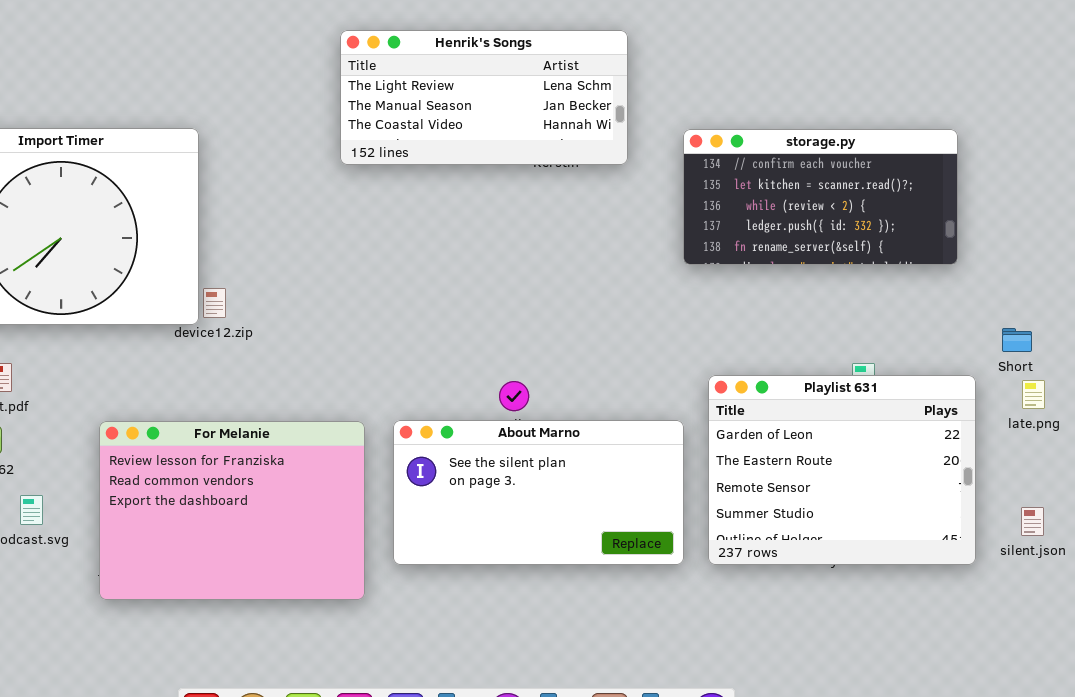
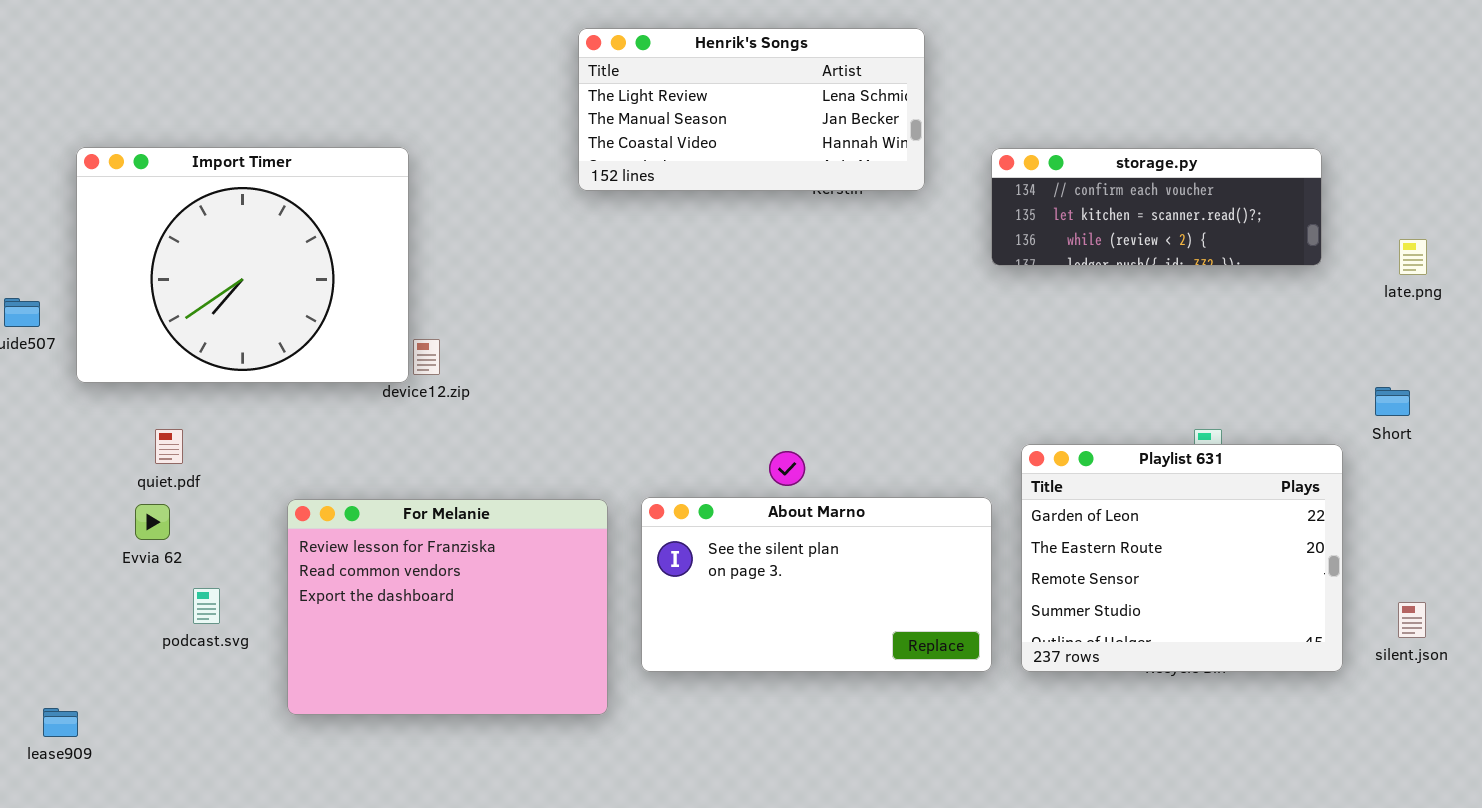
storage.py: [683,129,958,265] -> [991,148,1322,266], resized
late.png: [1022,380,1045,409] -> [1399,239,1427,275], moved

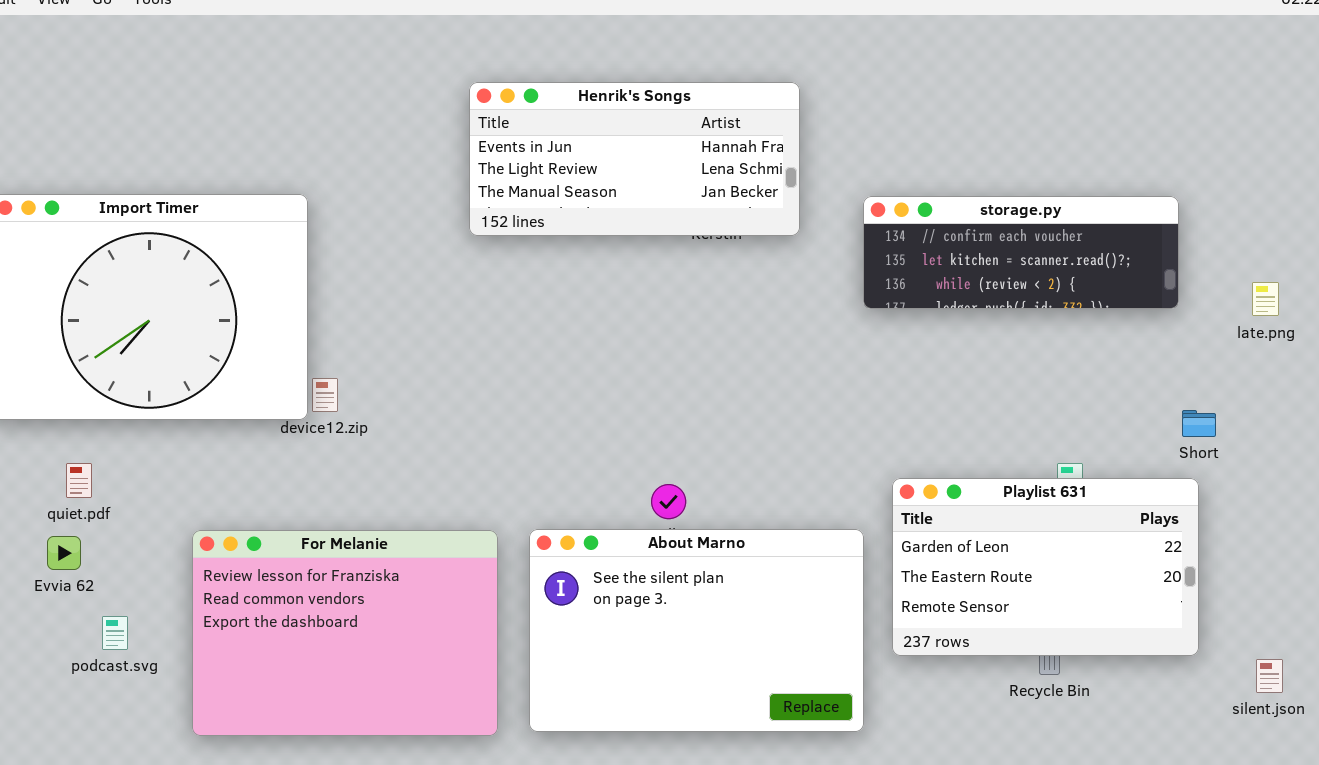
Henrik's Songs: [578,28,925,191] -> [469,82,800,236], scrolled up 1 row
Short: [1375,387,1410,416] -> [1182,410,1216,437], moved
Playlist 631: [1021,444,1343,672] -> [892,478,1199,656], resized
About Marno: [641,497,992,672] -> [529,529,864,732], resized
silent.json: [1398,602,1426,638] -> [1256,659,1283,693], moved

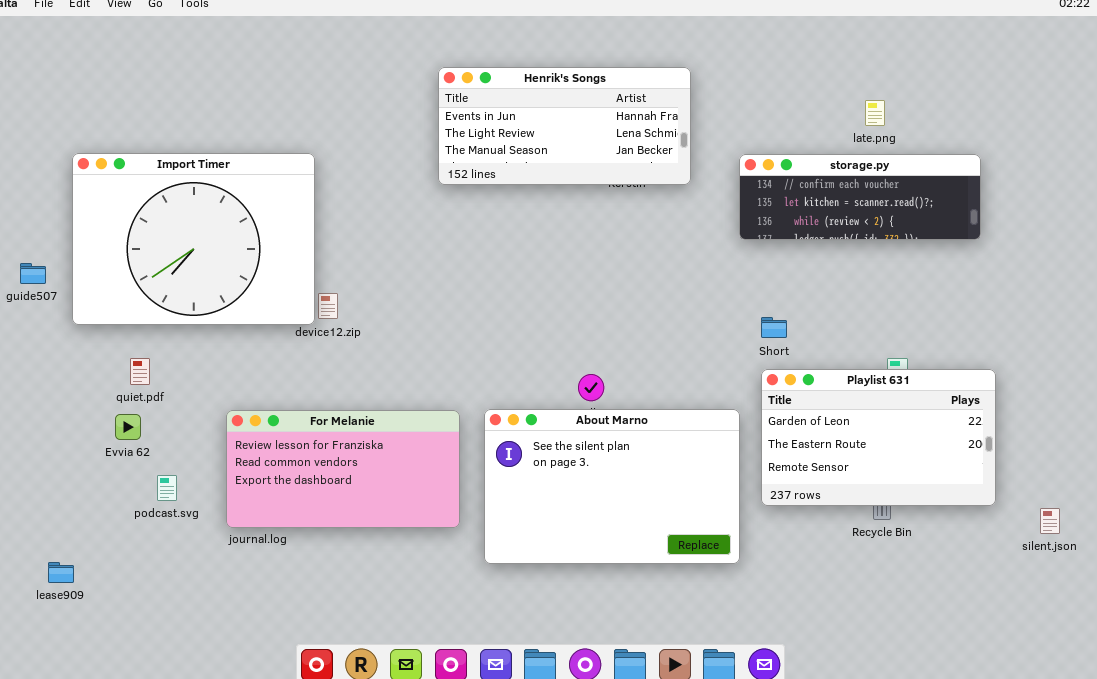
late.png: [1252,282,1279,316] -> [865,100,885,126], moved
Short: [1182,410,1216,437] -> [761,317,787,338], moved
For Melanie: [192,530,498,736] -> [226,410,460,528], resized

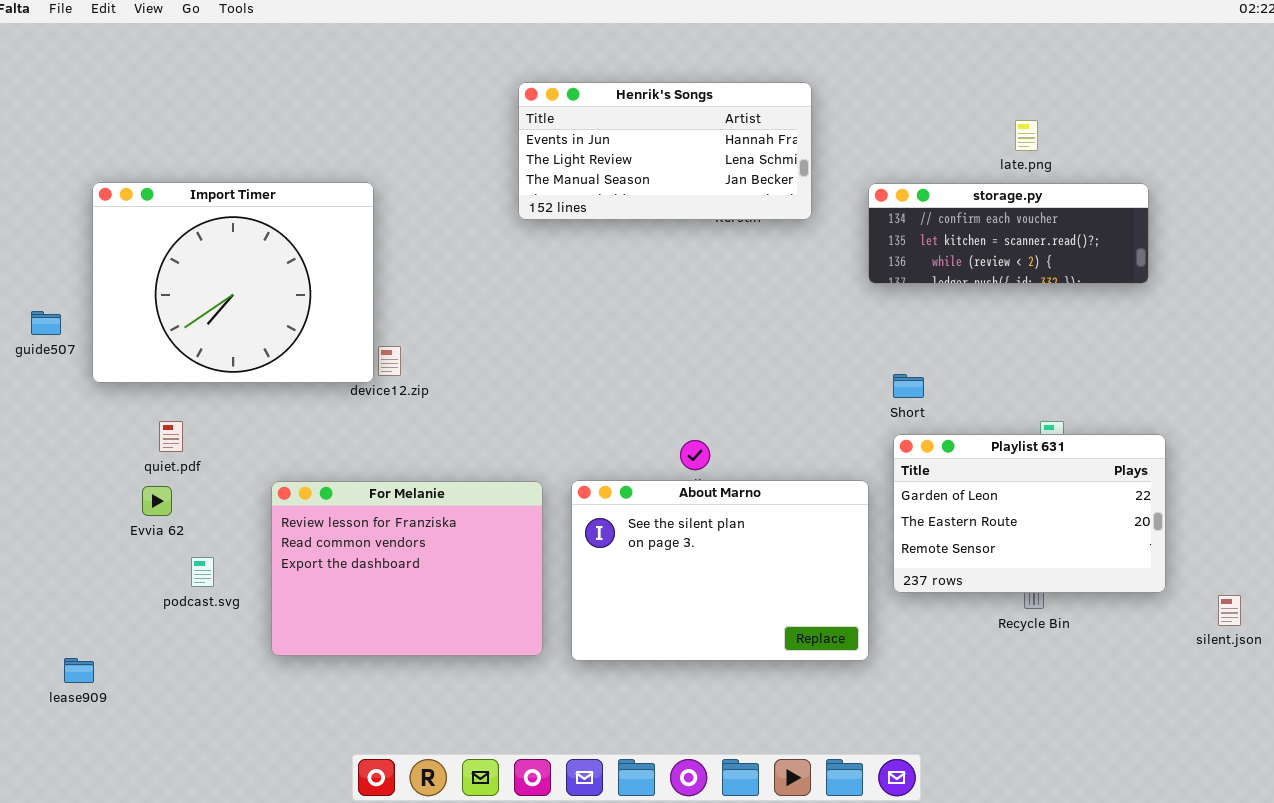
For Melanie: [226,410,460,528] -> [271,481,543,656], resized

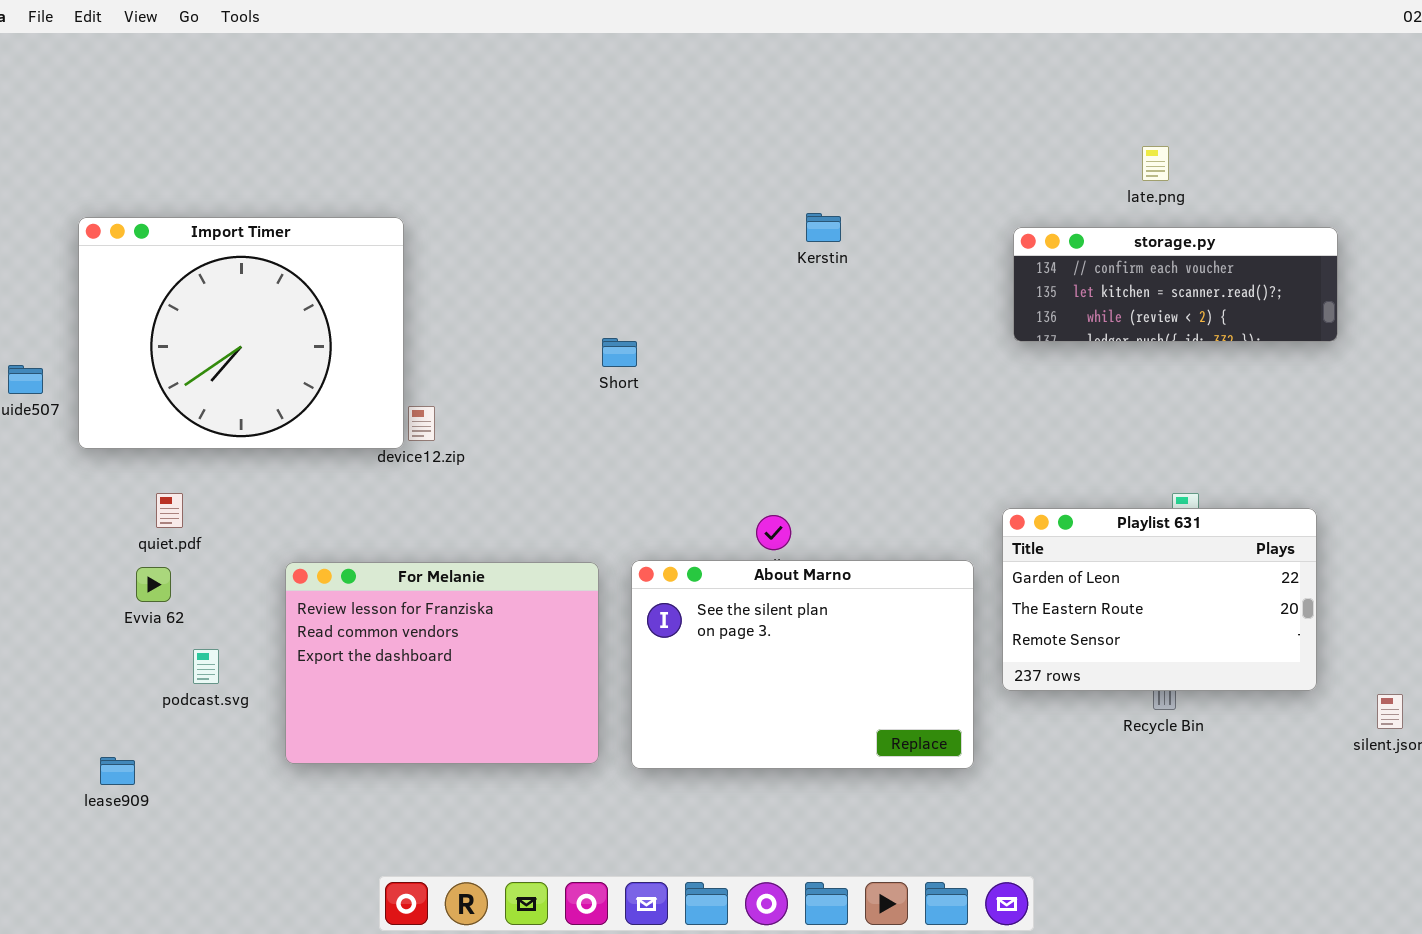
Henrik's Songs: [518,82,812,220] -> none, closed
storage.py: [868,183,1149,284] -> [1013,227,1338,342], moved
Short: [893,374,924,398] -> [602,338,637,367], moved
lease909: [64,658,94,683] -> [100,757,135,785], moved

